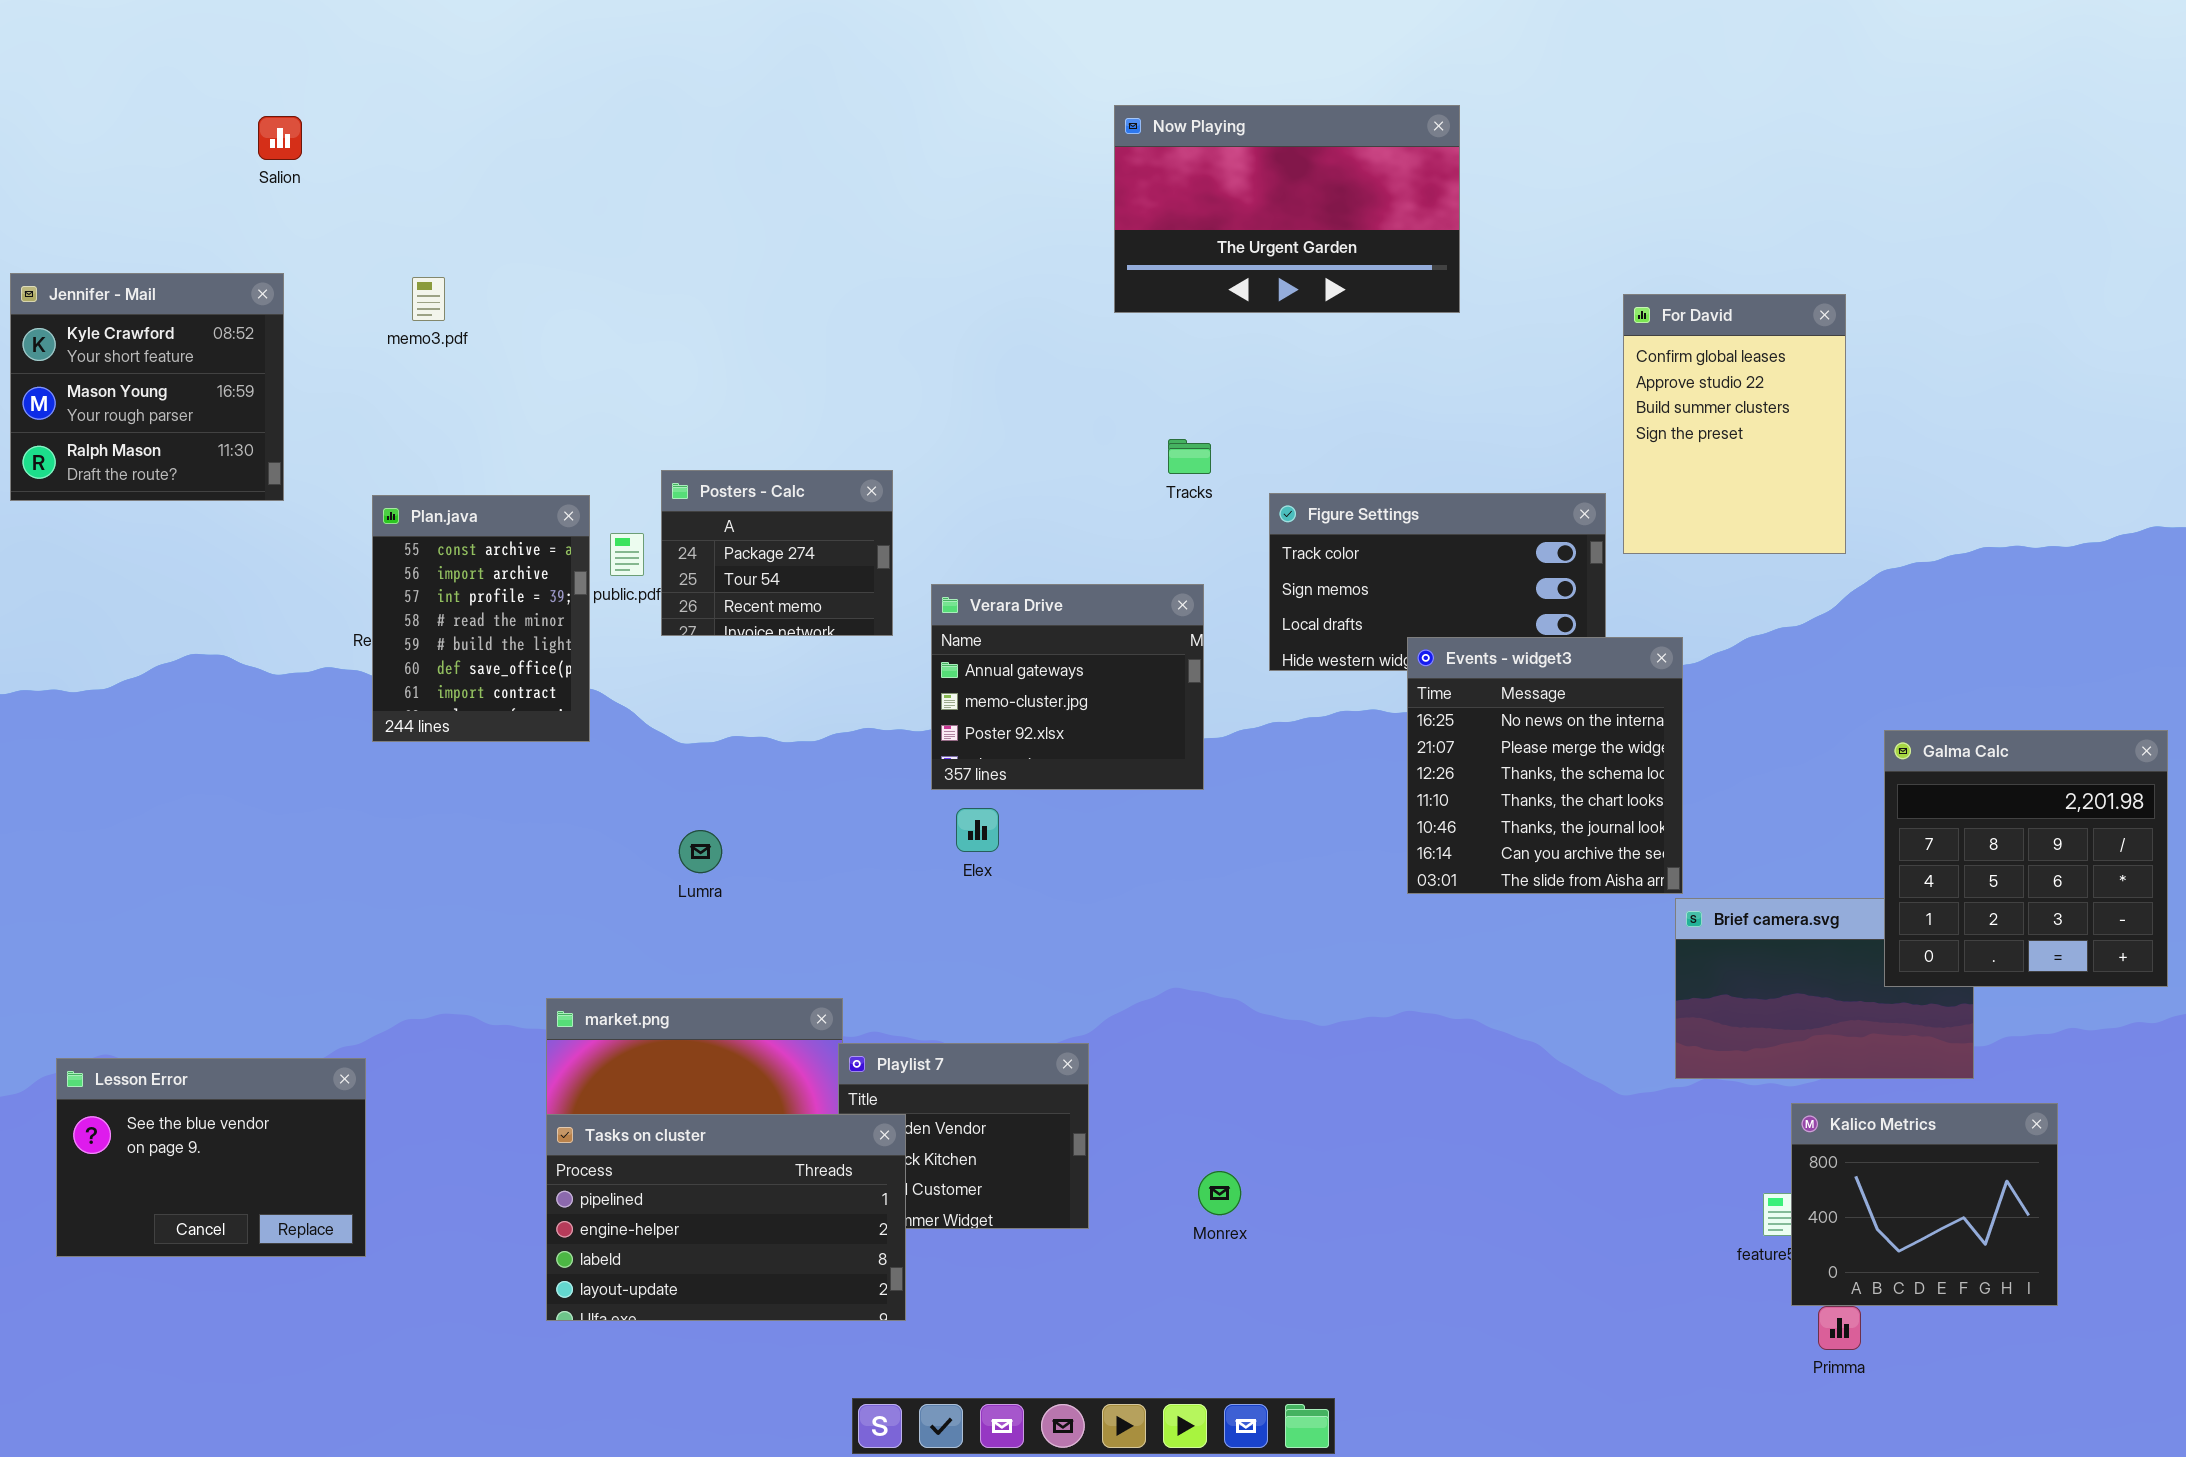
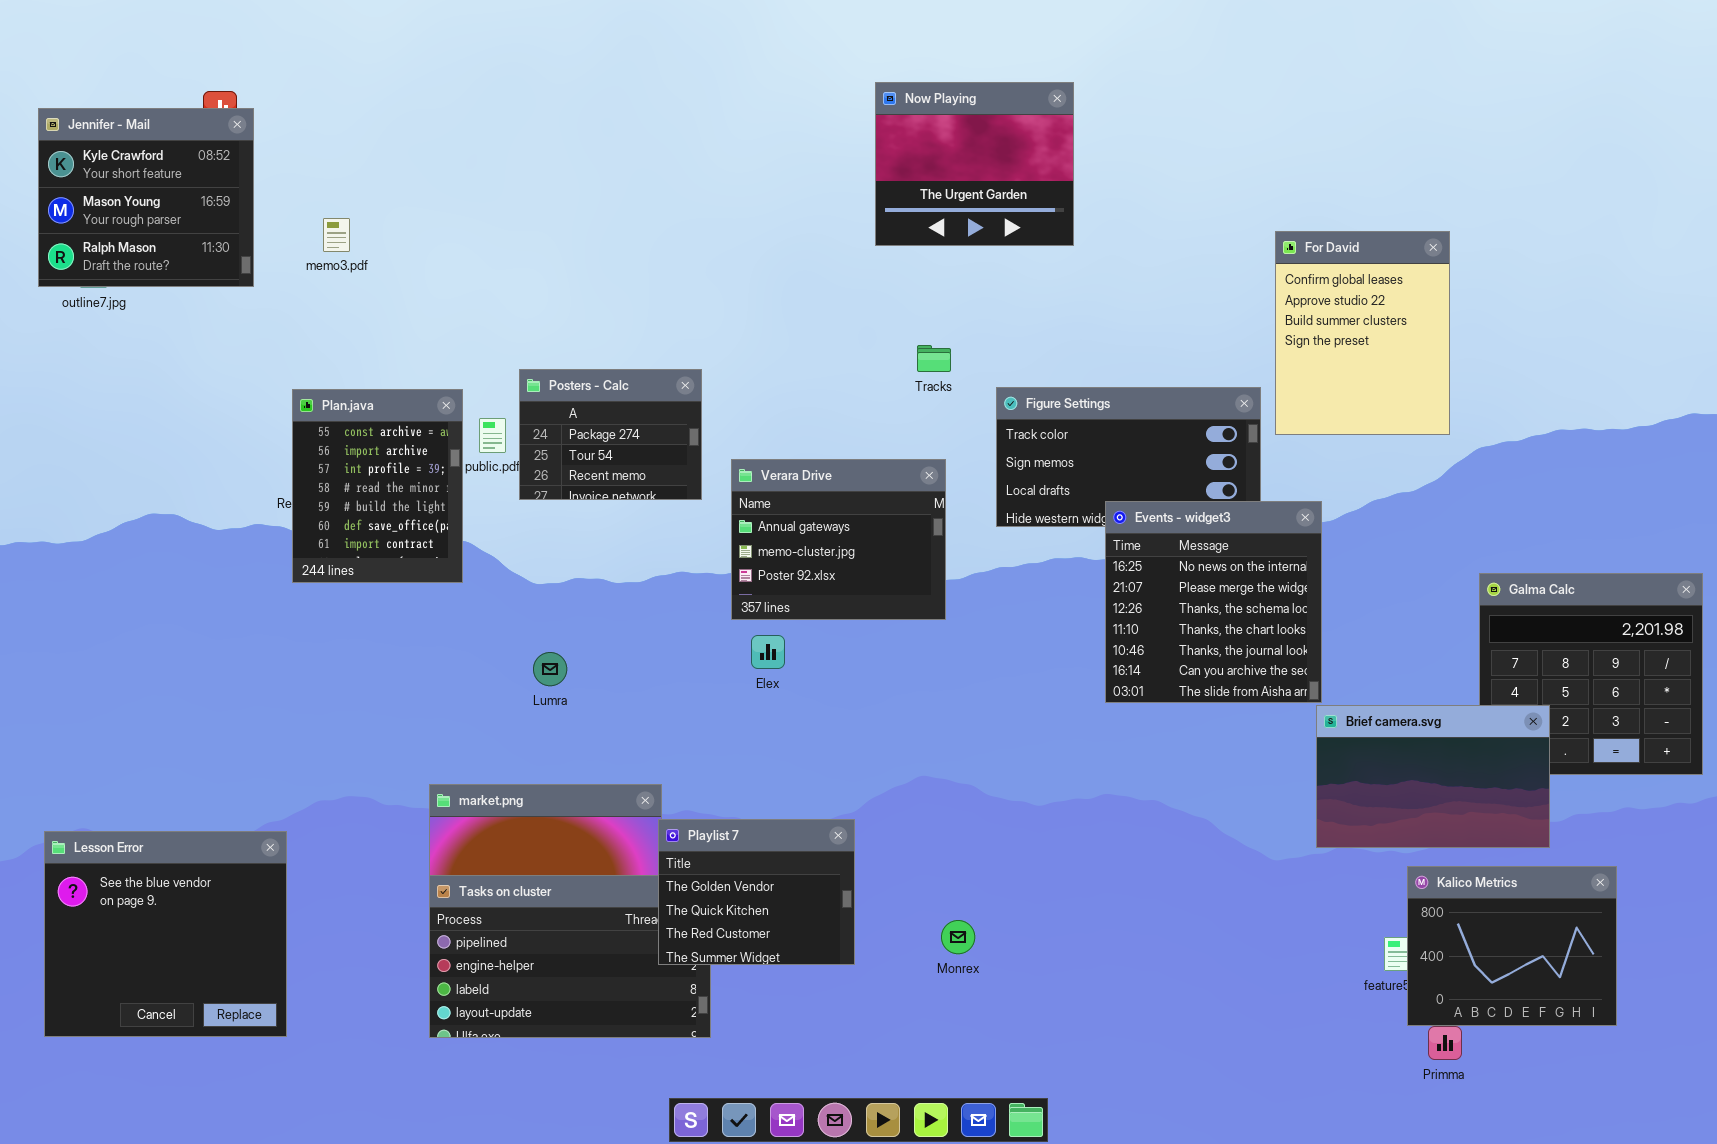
Now Playing: [1114,105,1460,313] -> [875,82,1074,246], resized
Jennifer - Mail: [10,273,284,501] -> [38,108,254,287], moved
Brief camera.svg: [1675,898,1974,1079] -> [1316,705,1550,848], raised
Playlist 7: [838,1043,1089,1229] -> [658,819,855,965], raised
Lesson Error: [56,1058,366,1257] -> [44,831,287,1037], resized

